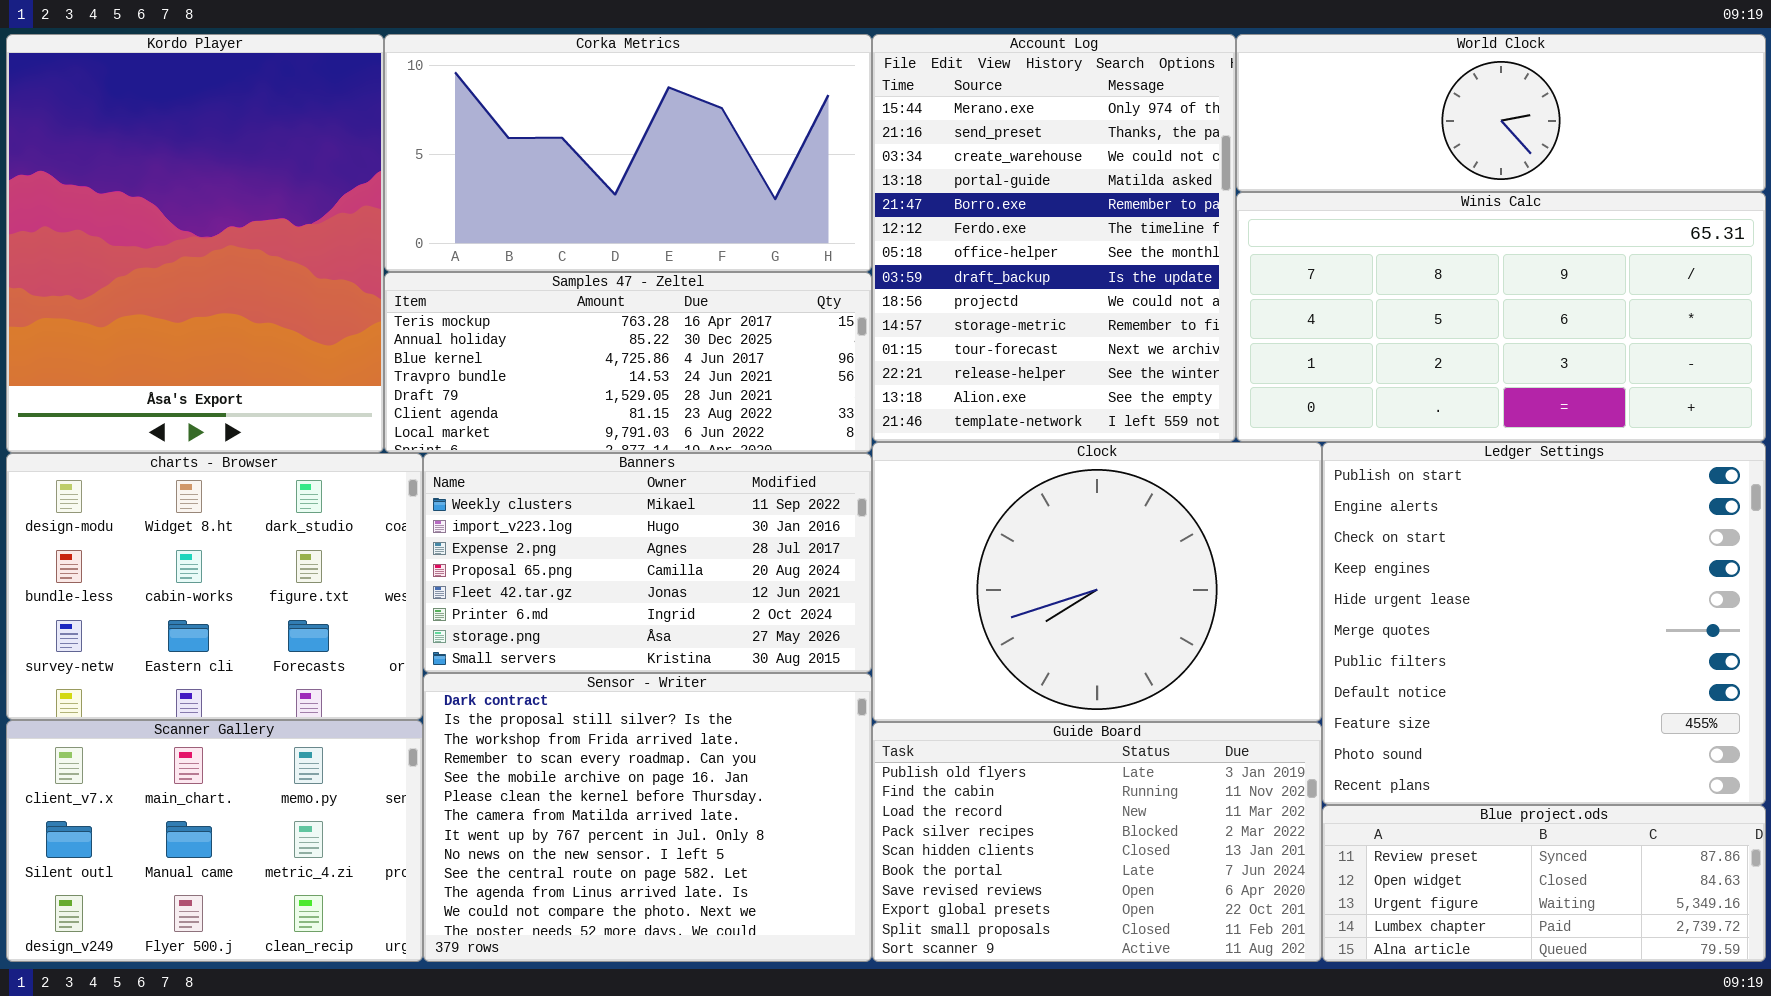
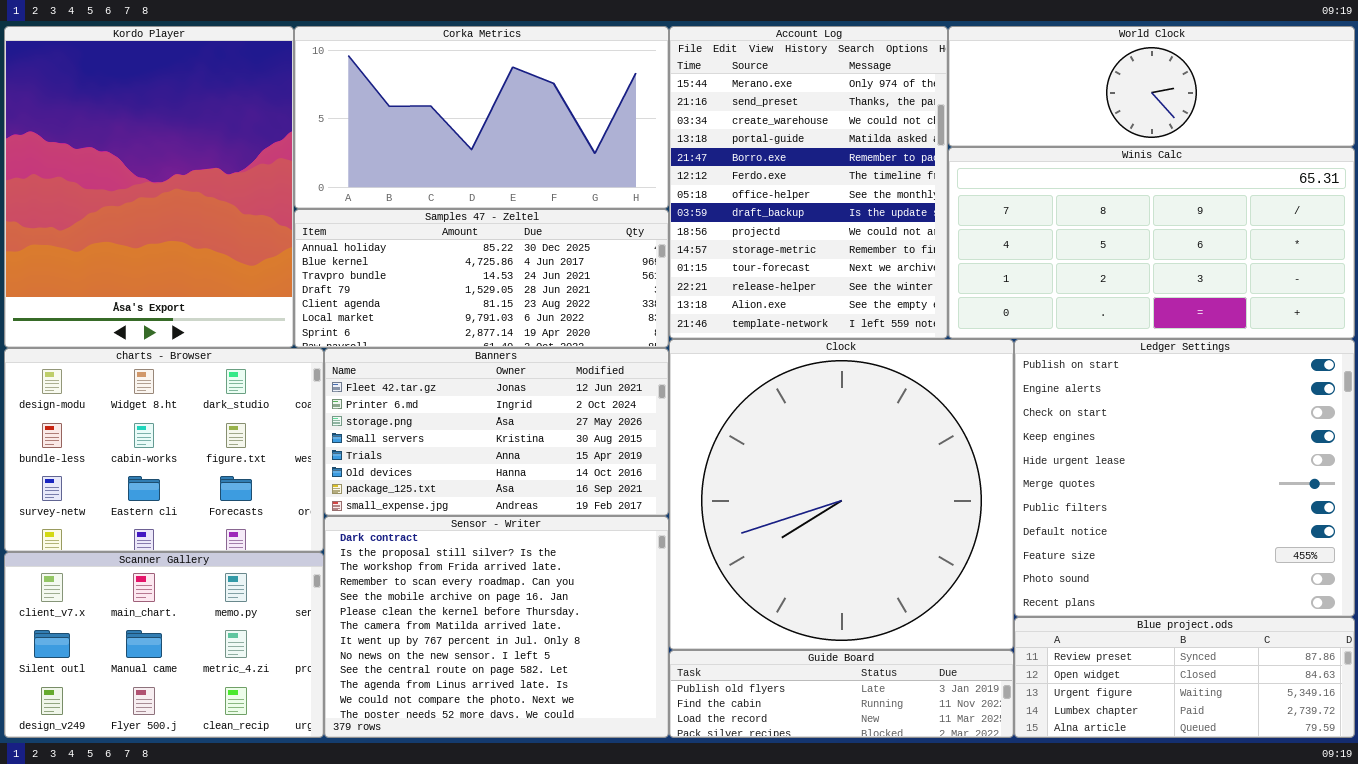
Samples 47 - Zeltel: [384,272,872,453] -> [294,209,669,348], scrolled down 1 row
Clock: [872,442,1322,722] -> [669,339,1014,650], resized
Banners: [423,453,872,673] -> [324,348,669,516], scrolled down 4 rows
Guide Board: [872,722,1322,962] -> [669,650,1014,738], resized

